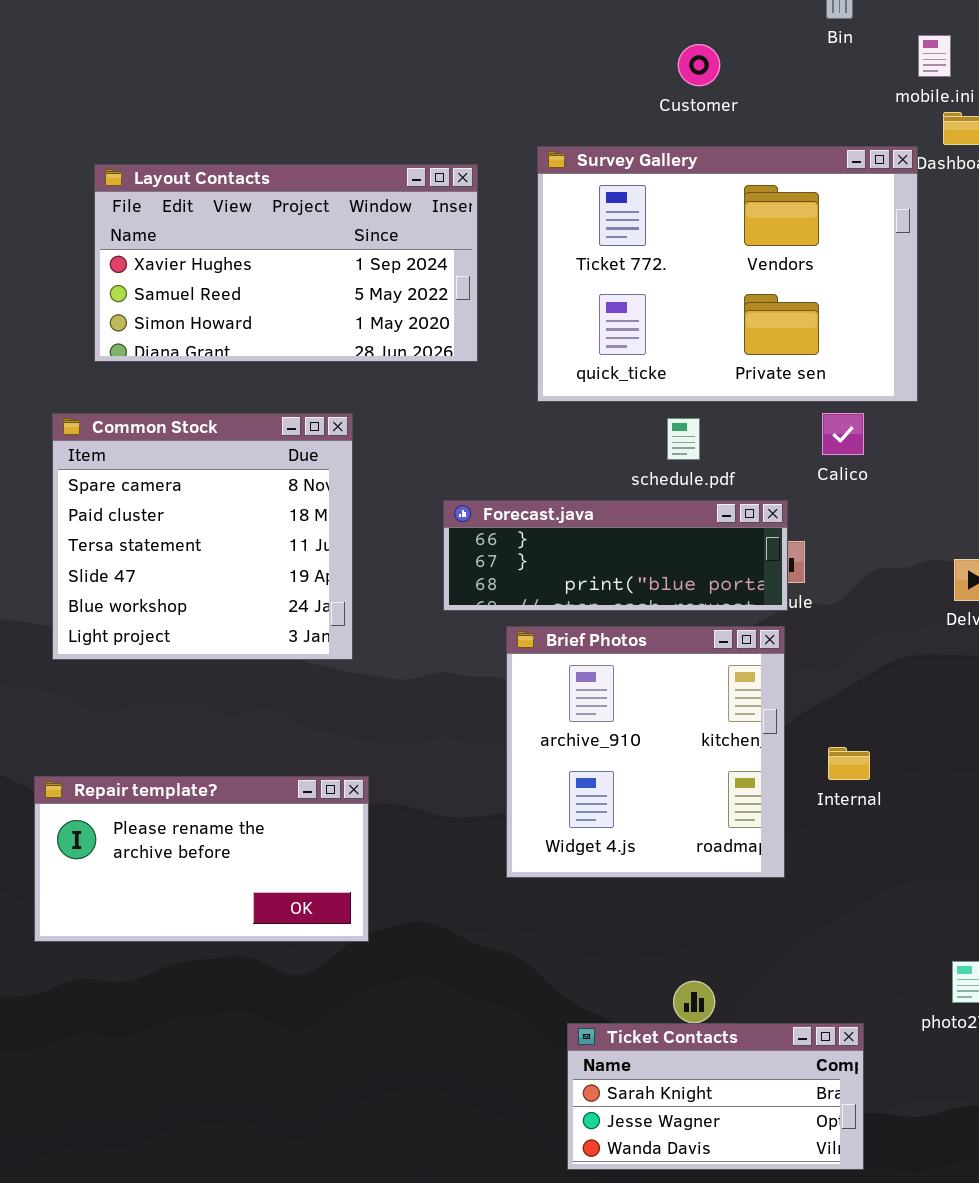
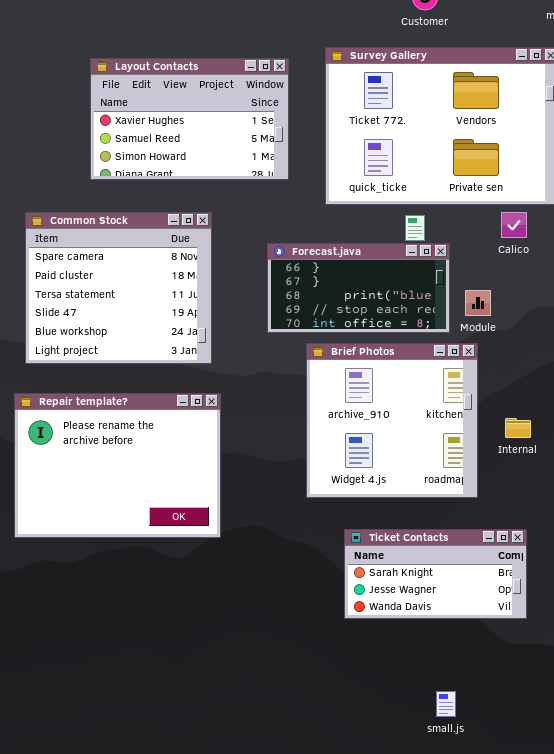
Layout Contacts: [94,164,478,362] -> [90,58,289,180], resized
Forecast.java: [443,500,788,611] -> [267,243,450,333], resized
Repair template?: [34,776,369,942] -> [14,393,221,538], resized
Ticket Contacts: [567,1023,864,1170] -> [344,529,527,619], moved

